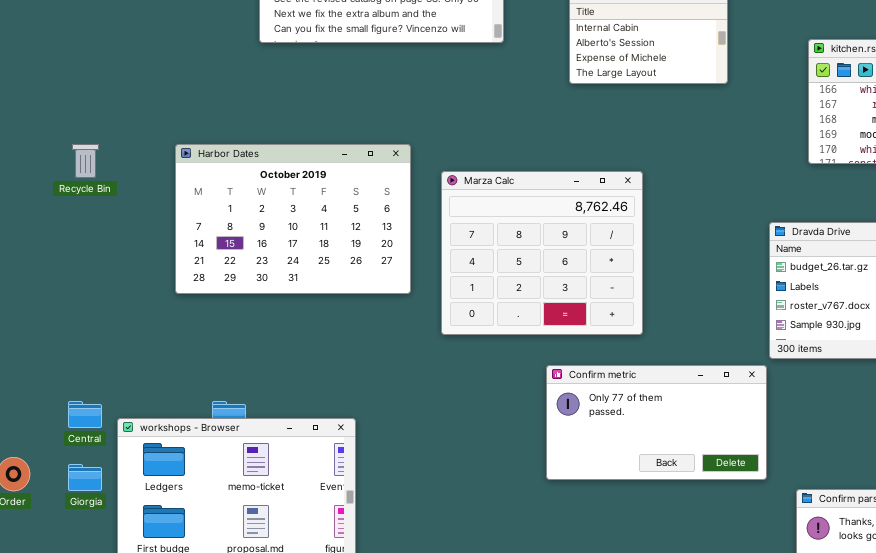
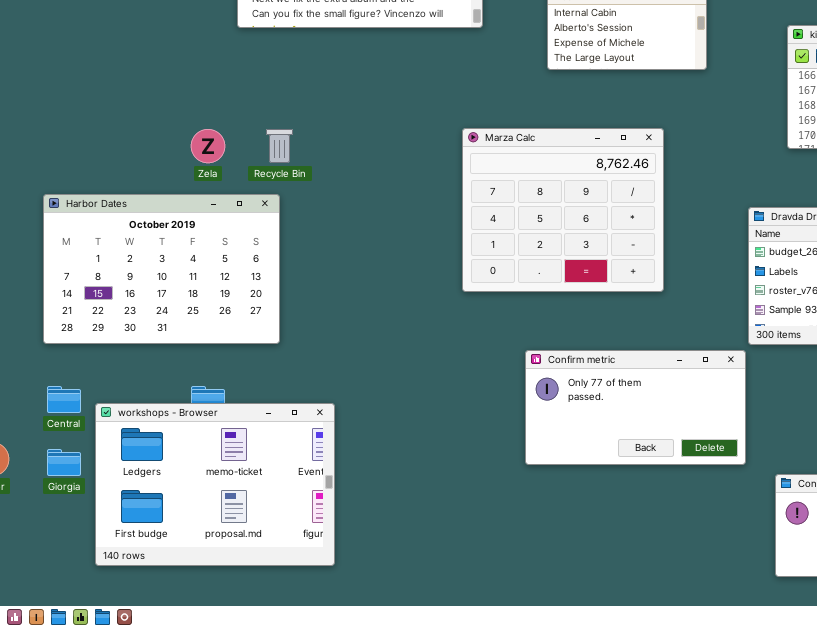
Harbor Dates: [175,144,411,294] -> [43,194,280,344], moved
Recycle Bin: [72,144,99,178] -> [266,129,293,163], moved
Marza Calc: [441,171,643,335] -> [462,128,664,292], moved

